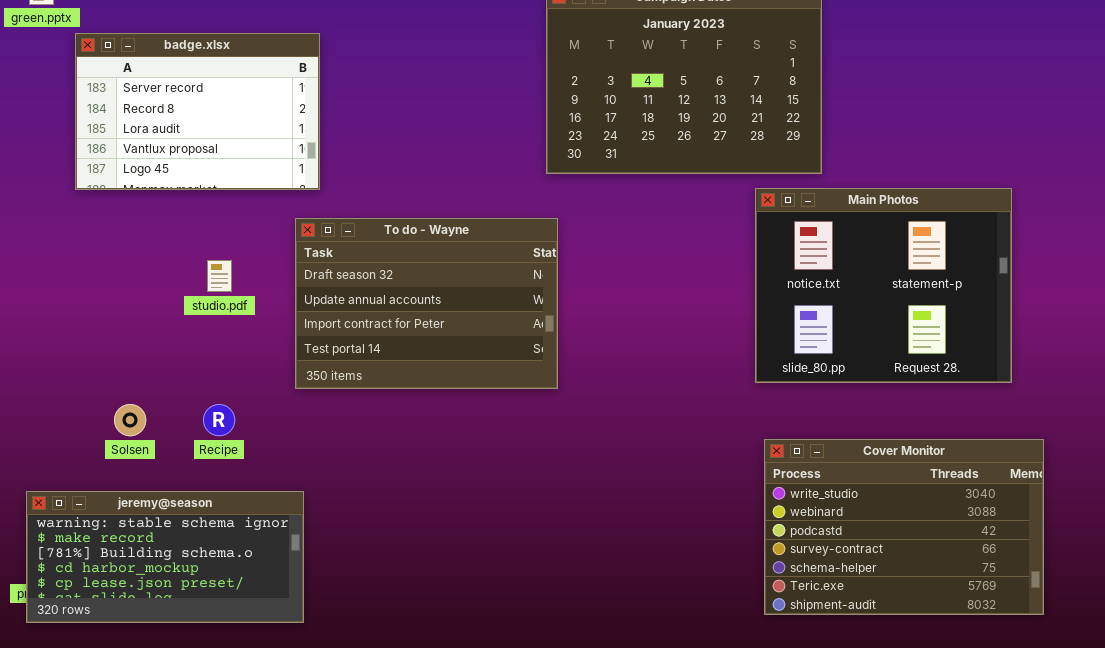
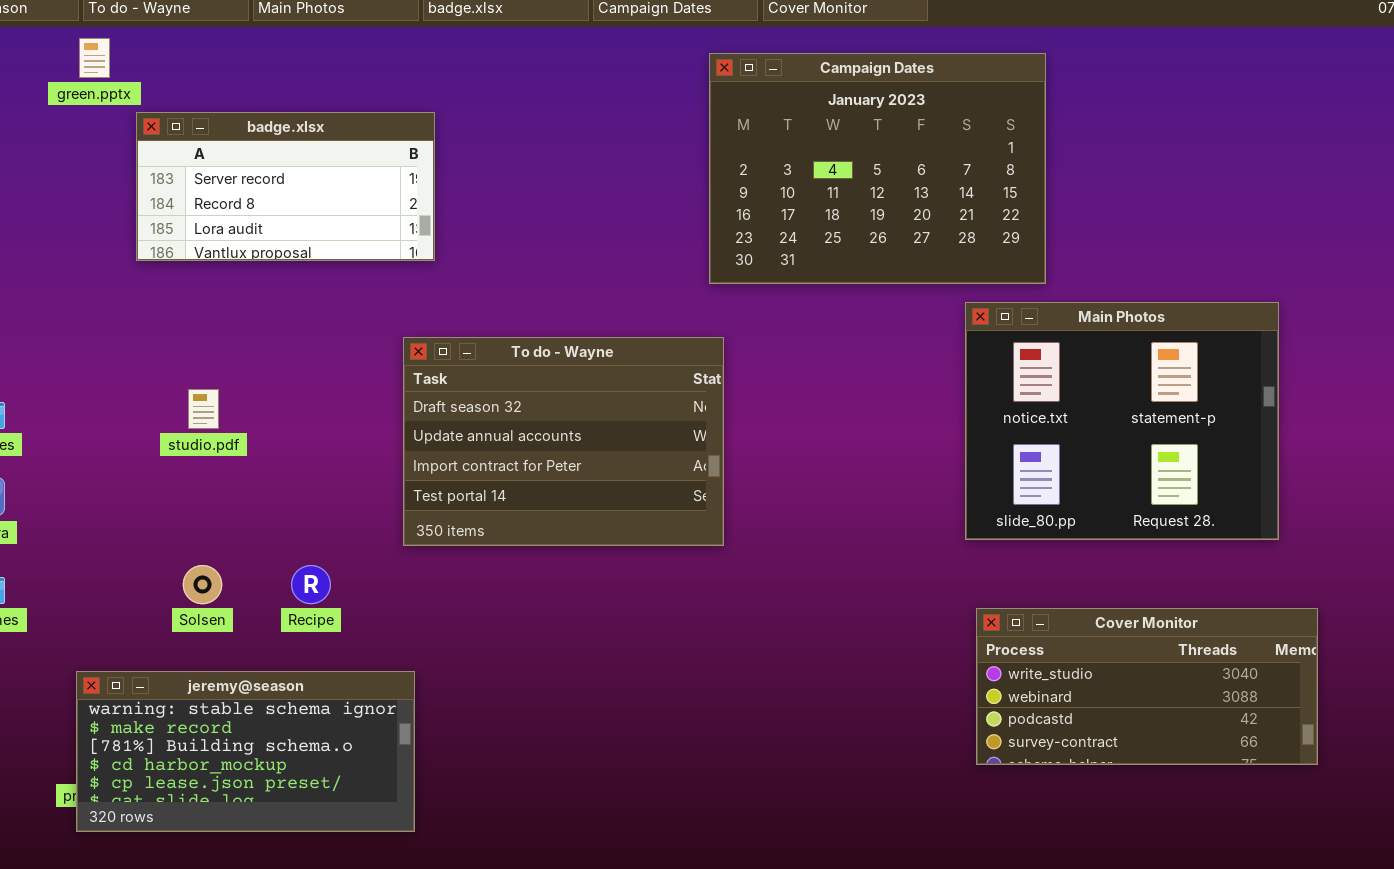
badge.xlsx: [75,33,320,190] -> [136,112,435,261], resized
studio.pdf: [207,260,232,292] -> [188,389,219,429], moved
Cover Monitor: [764,439,1044,615] -> [976,608,1318,765], resized

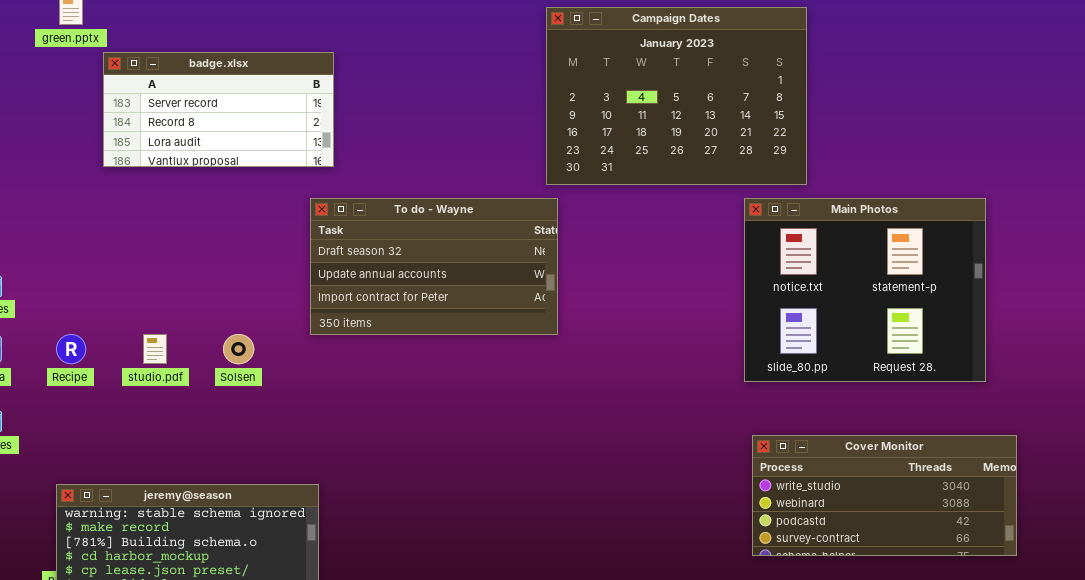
To do - Wayne: [403,337,724,546] -> [310,198,558,335], moved, resized
studio.pdf: [188,389,219,429] -> [143,334,167,364], moved
Solsen: [183,565,222,604] -> [223,334,254,364], moved
Recipe: [291,565,331,604] -> [56,334,86,364], moved

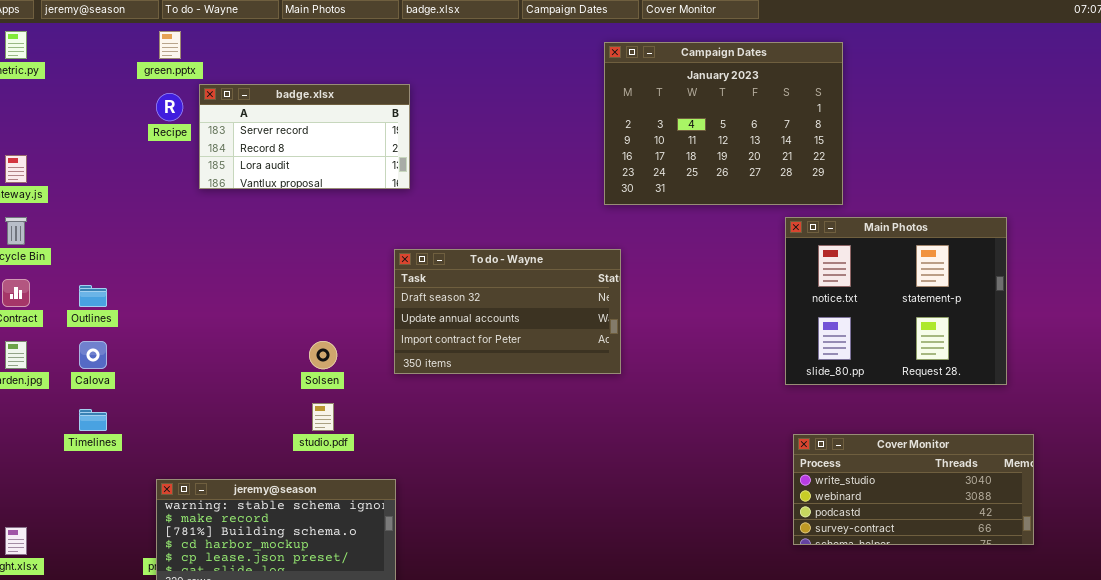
To do - Wayne: [310,198,558,335] -> [394,249,621,374], moved
Recipe: [56,334,86,364] -> [156,93,183,121], moved
studio.pdf: [143,334,167,364] -> [312,403,334,431], moved

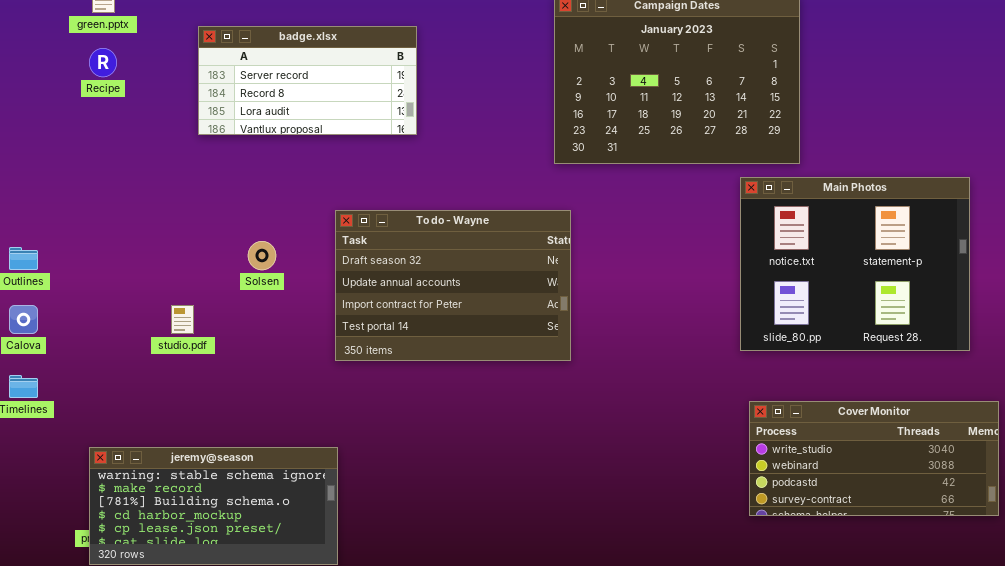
badge.xlsx: [199,84,410,189] -> [198,26,417,135], moved
To do - Wayne: [394,249,621,374] -> [335,210,571,361], resized
Solsen: [309,341,337,369] -> [248,241,276,270], moved
studio.pdf: [312,403,334,431] -> [171,305,194,334], moved

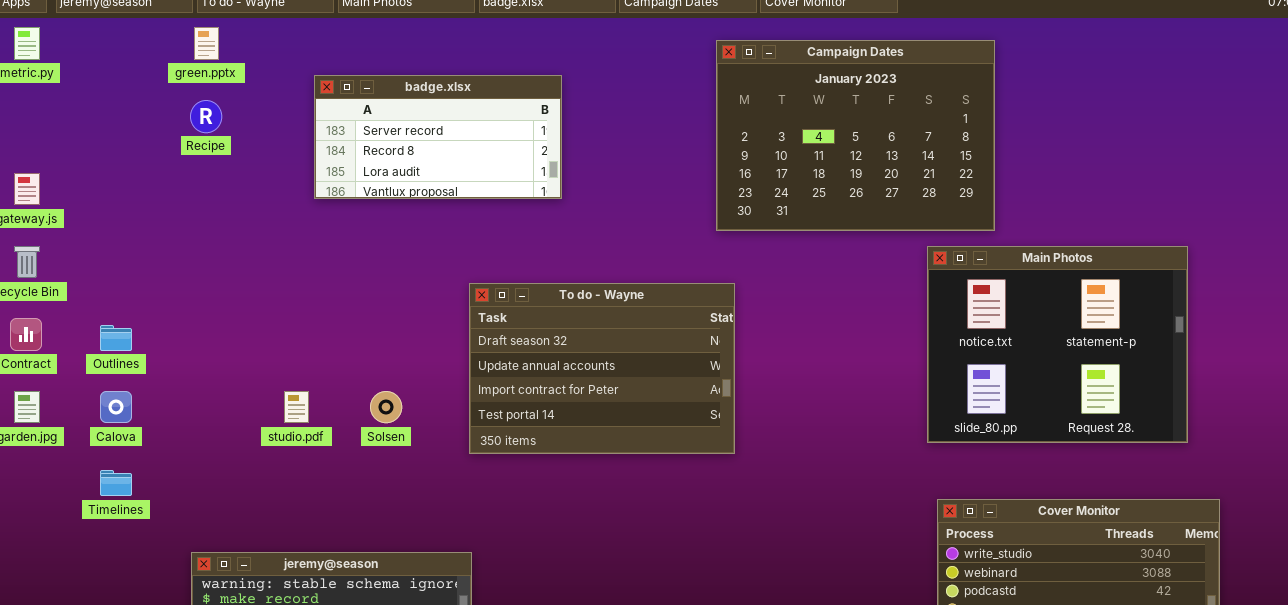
Solsen: [248,241,276,270] -> [370,391,402,423], moved

